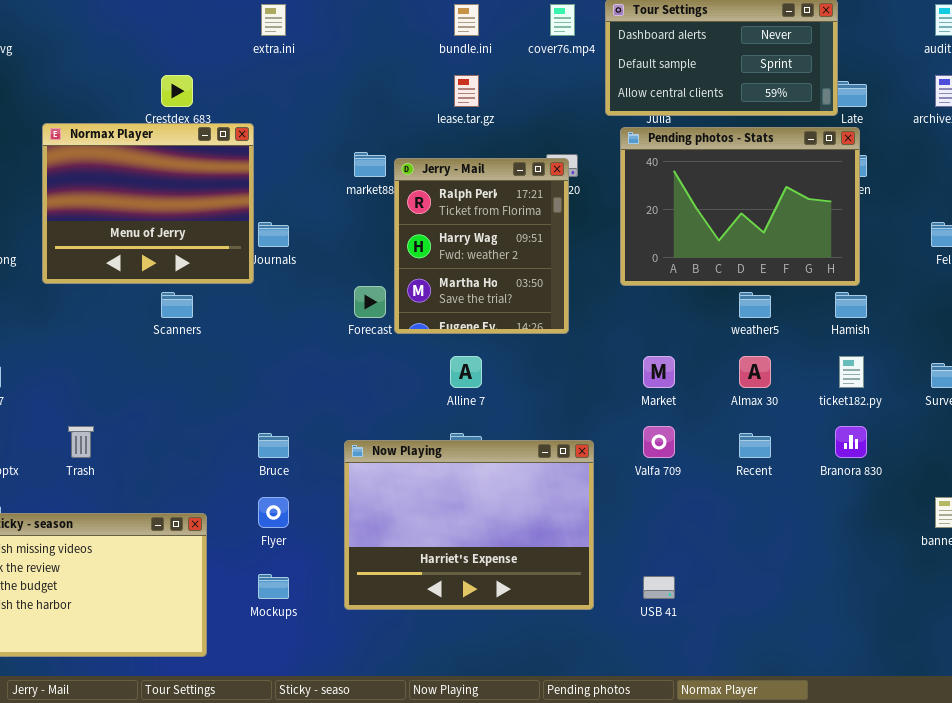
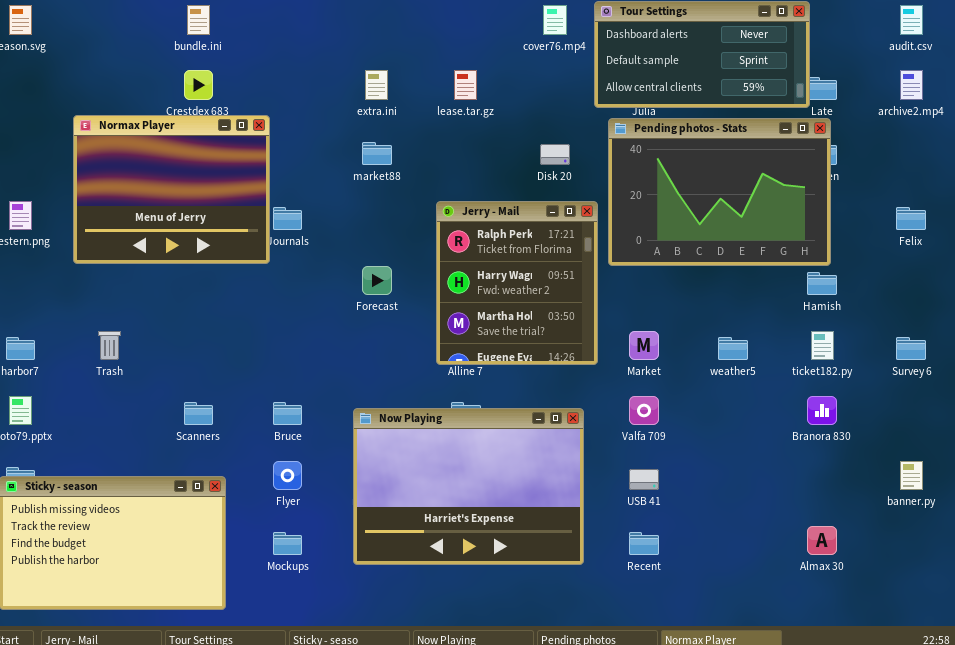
extra.ini: [261,4,286,36] -> [365,70,388,100], moved
bundle.ini: [454,4,479,36] -> [187,5,210,35], moved
Jerry - Mail: [394,158,569,334] -> [436,201,598,365], moved
Scanners: [161,292,193,318] -> [184,402,213,425], moved
weather5: [739,292,771,318] -> [718,337,748,360], moved
Almax 30: [739,356,771,388] -> [807,526,837,555], moved
Trash: [68,426,94,458] -> [98,331,121,360], moved
Recent: [739,433,771,458] -> [629,532,659,555], moved
USB 41: [643,576,675,599] -> [629,469,659,490], moved

